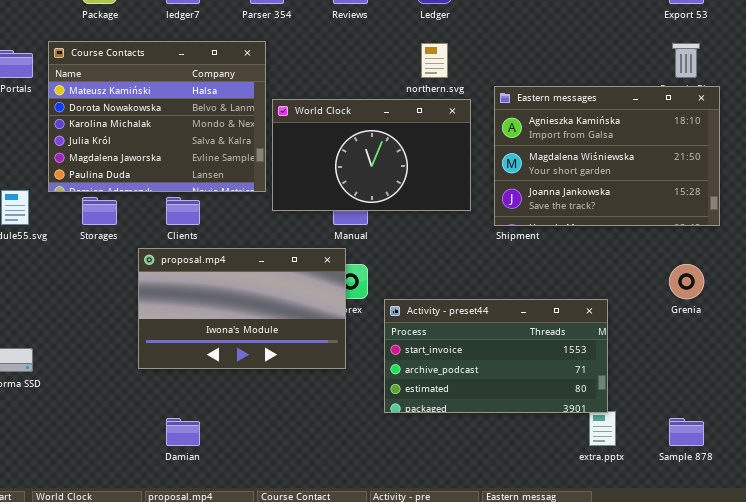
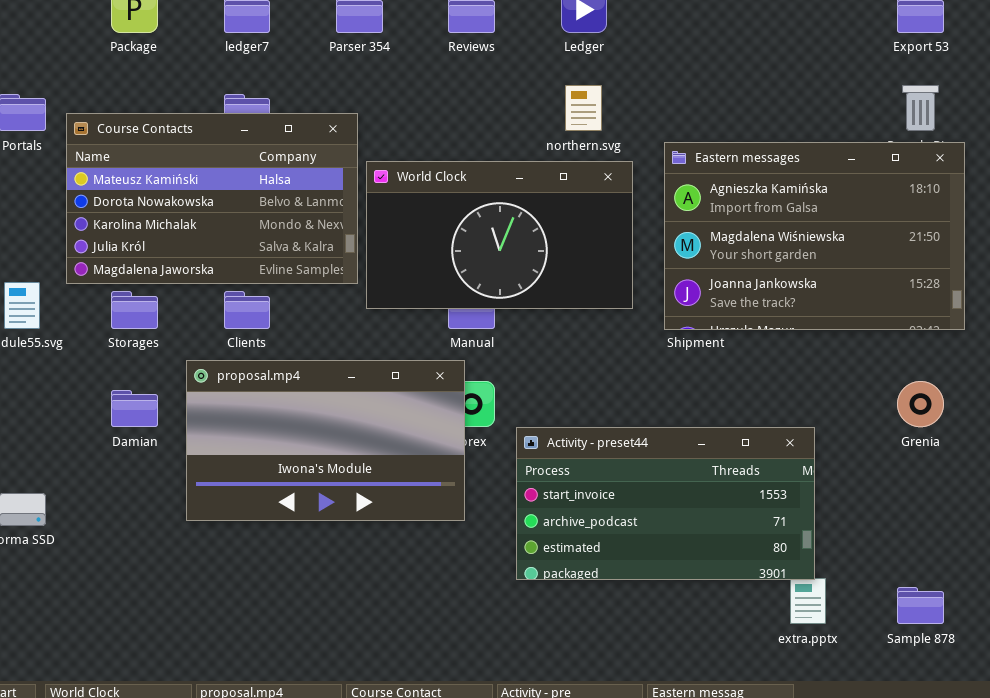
Course Contacts: [48,41,266,192] -> [66,113,358,284], resized
Damian: [166,418,200,446] -> [111,390,158,427], moved

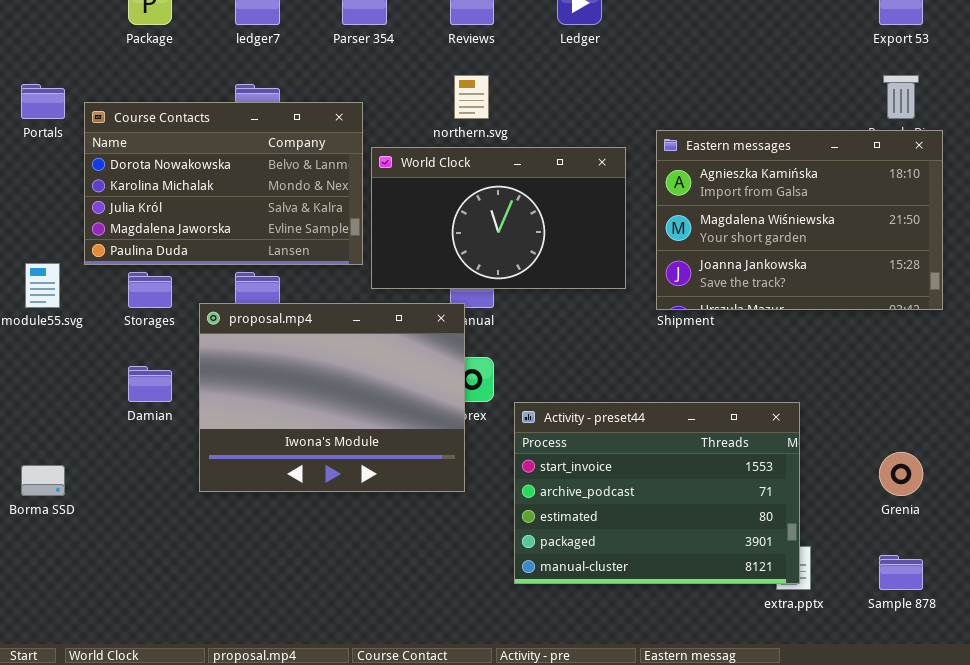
northern.svg: [565,85,602,131] -> [454,75,489,119], moved
Course Contacts: [66,113,358,284] -> [84,102,363,265], scrolled down 1 row
proposal.mp4: [186,360,465,521] -> [199,303,465,492], resized
Grenia: [897,381,944,427] -> [879,452,923,496], moved
Activity - preset44: [516,427,815,580] -> [514,402,800,584], resized

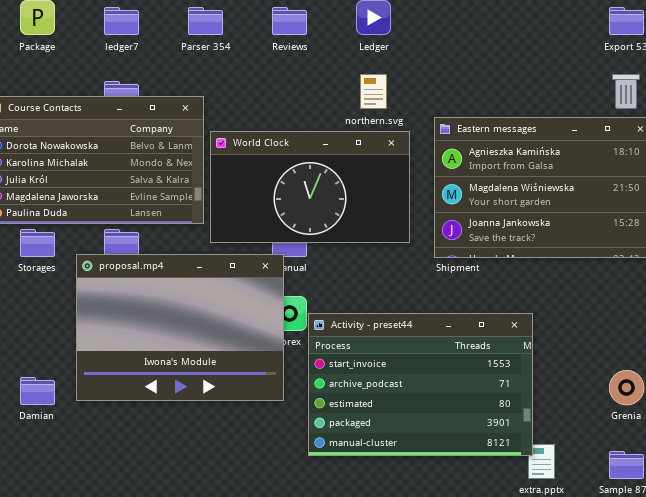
northern.svg: [454,75,489,119] -> [360,74,387,109], moved
Damian: [128,366,172,402] -> [20,377,55,405], moved
Activity - preset44: [514,402,800,584] -> [308,313,533,456], moved

